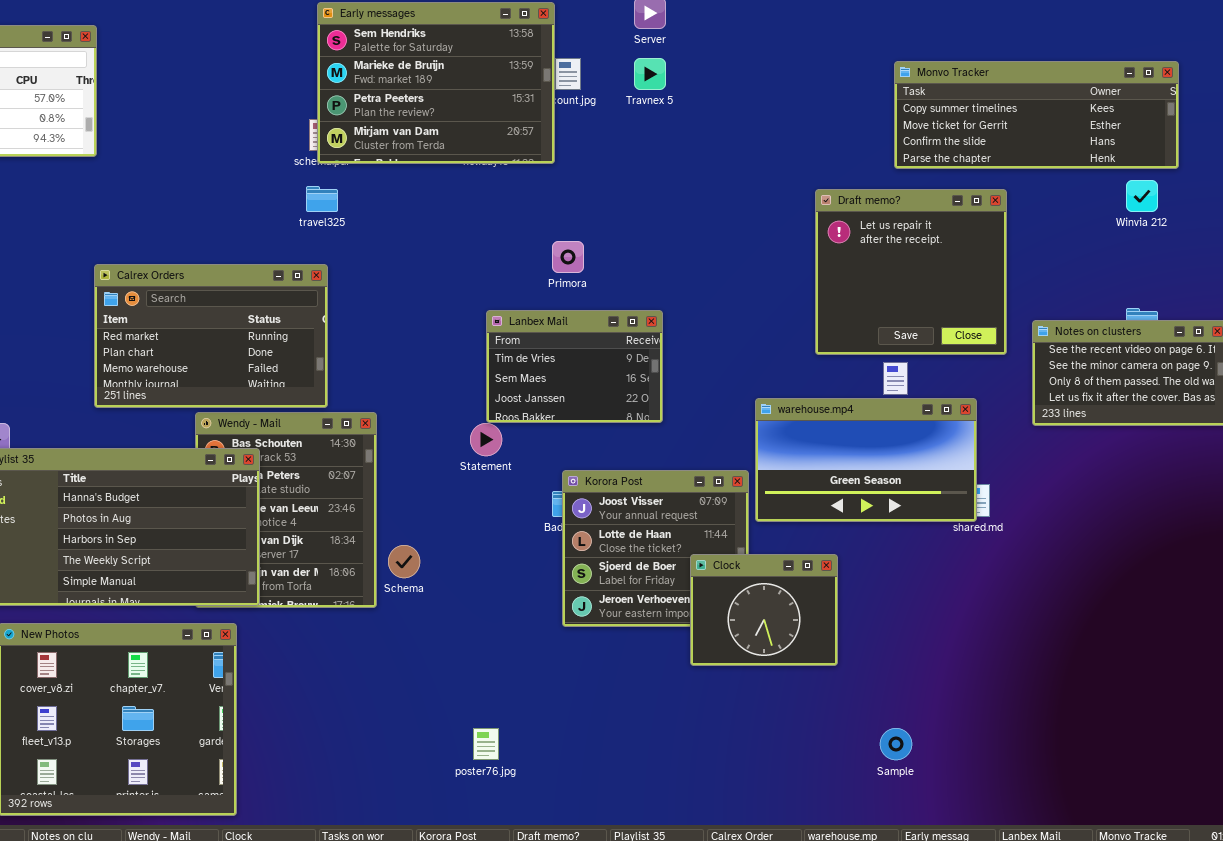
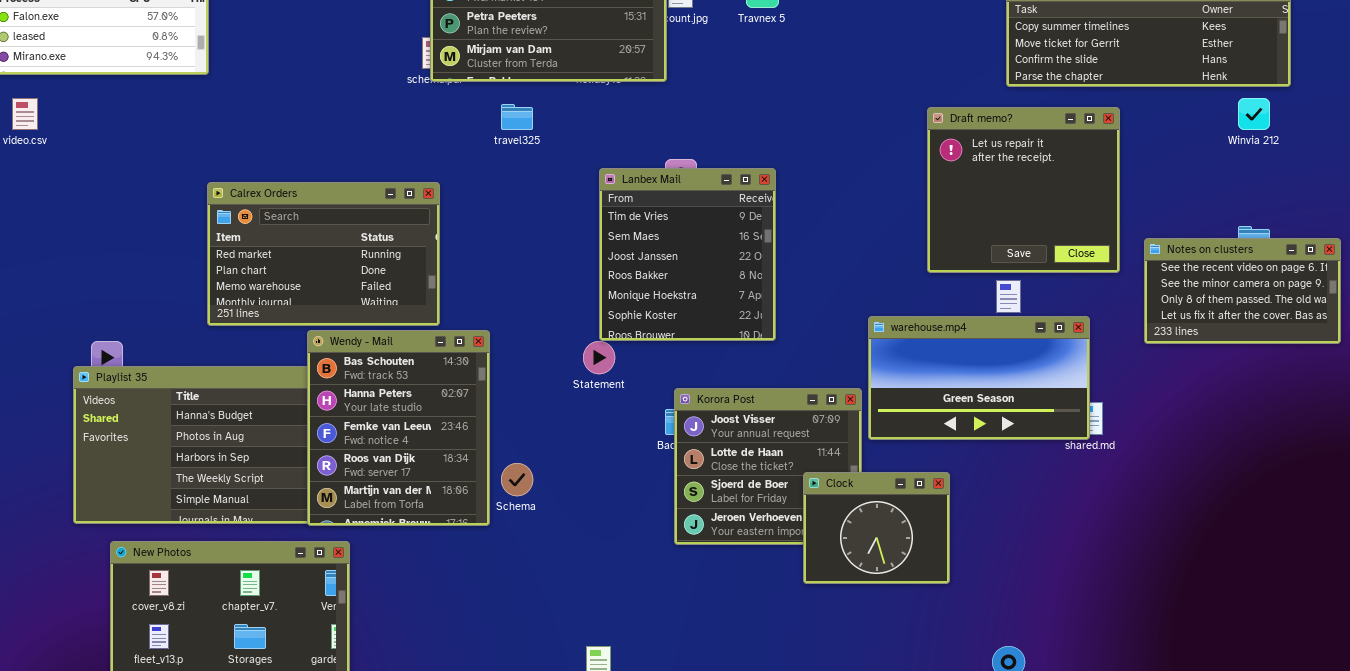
travel325: [306,186,338,212] -> [501,104,533,130], moved
Lanbex Mail: [486,310,663,423] -> [599,168,776,341], resized
Wendy - Mail: [195,412,377,608] -> [307,330,490,526], raised

